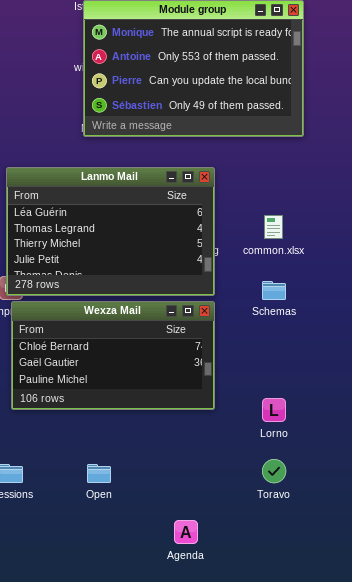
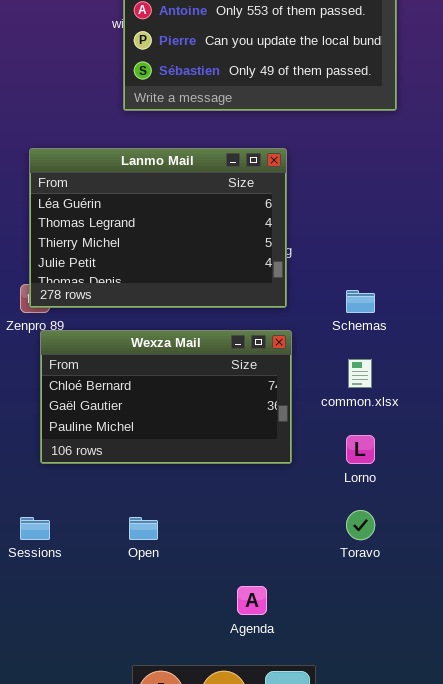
common.xlsx: [264,215,283,239] -> [348,359,372,388], moved
Wexza Mail: [11,301,215,410] -> [40,330,292,464], moved

